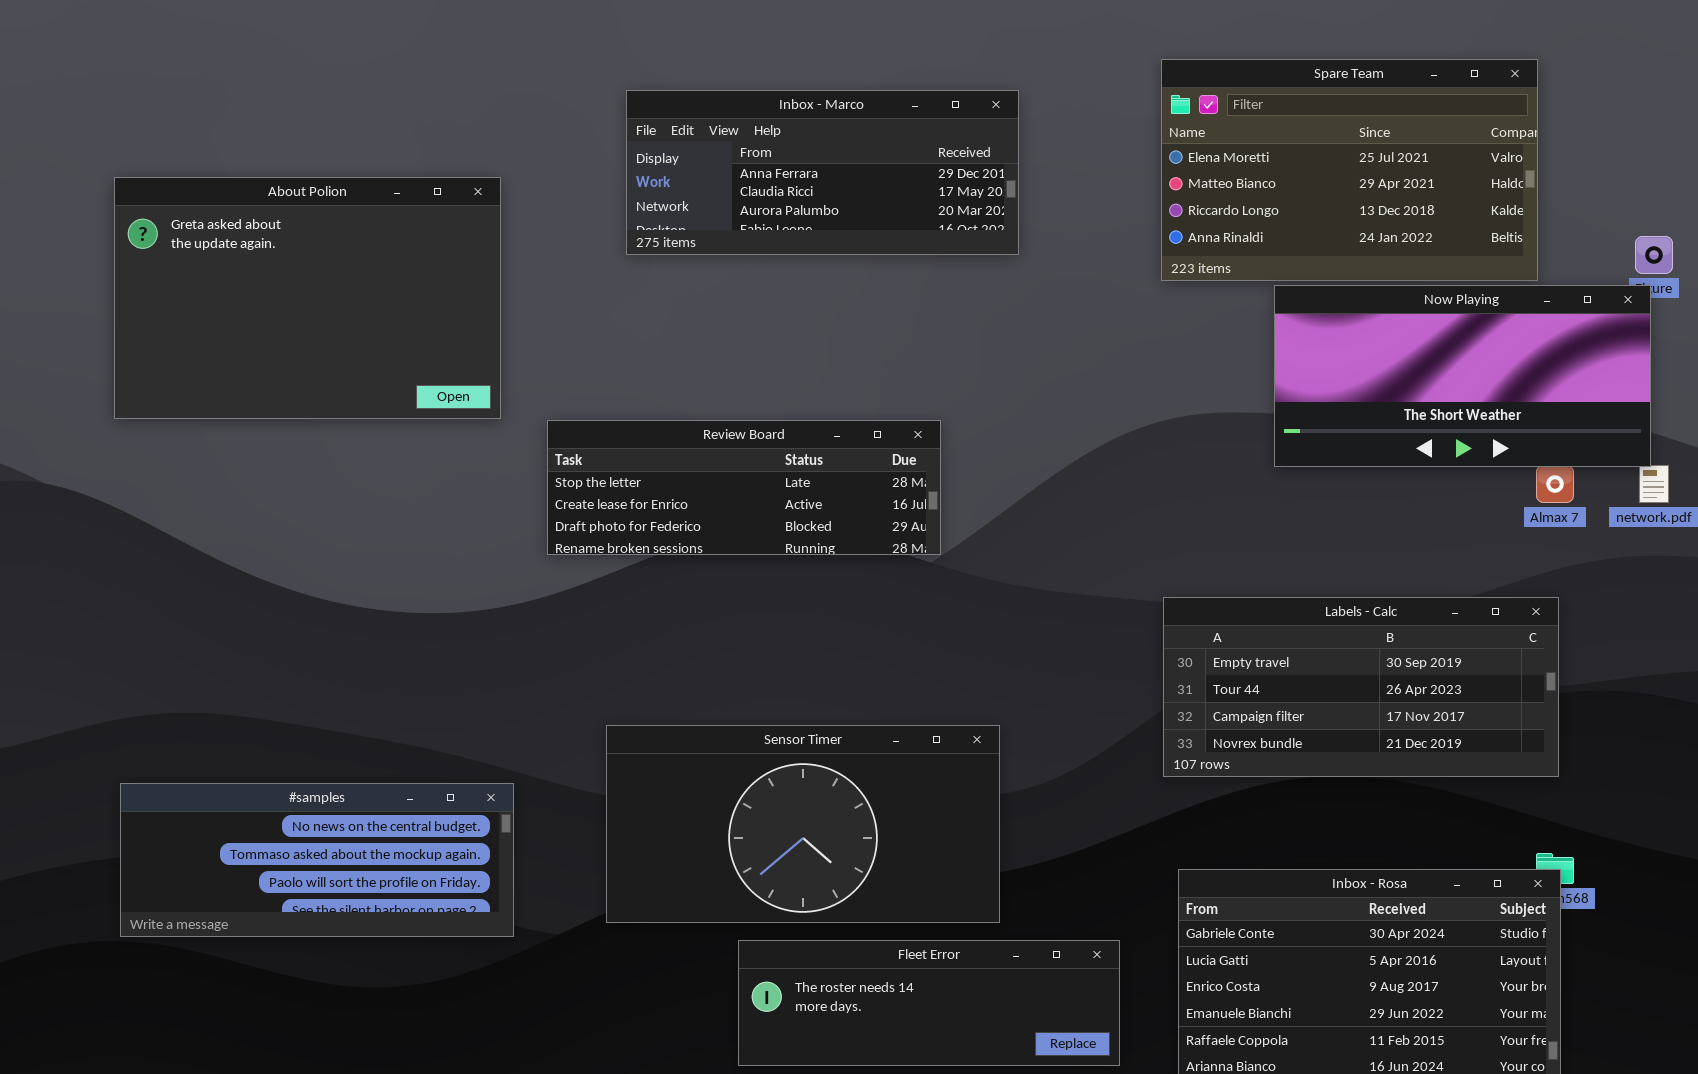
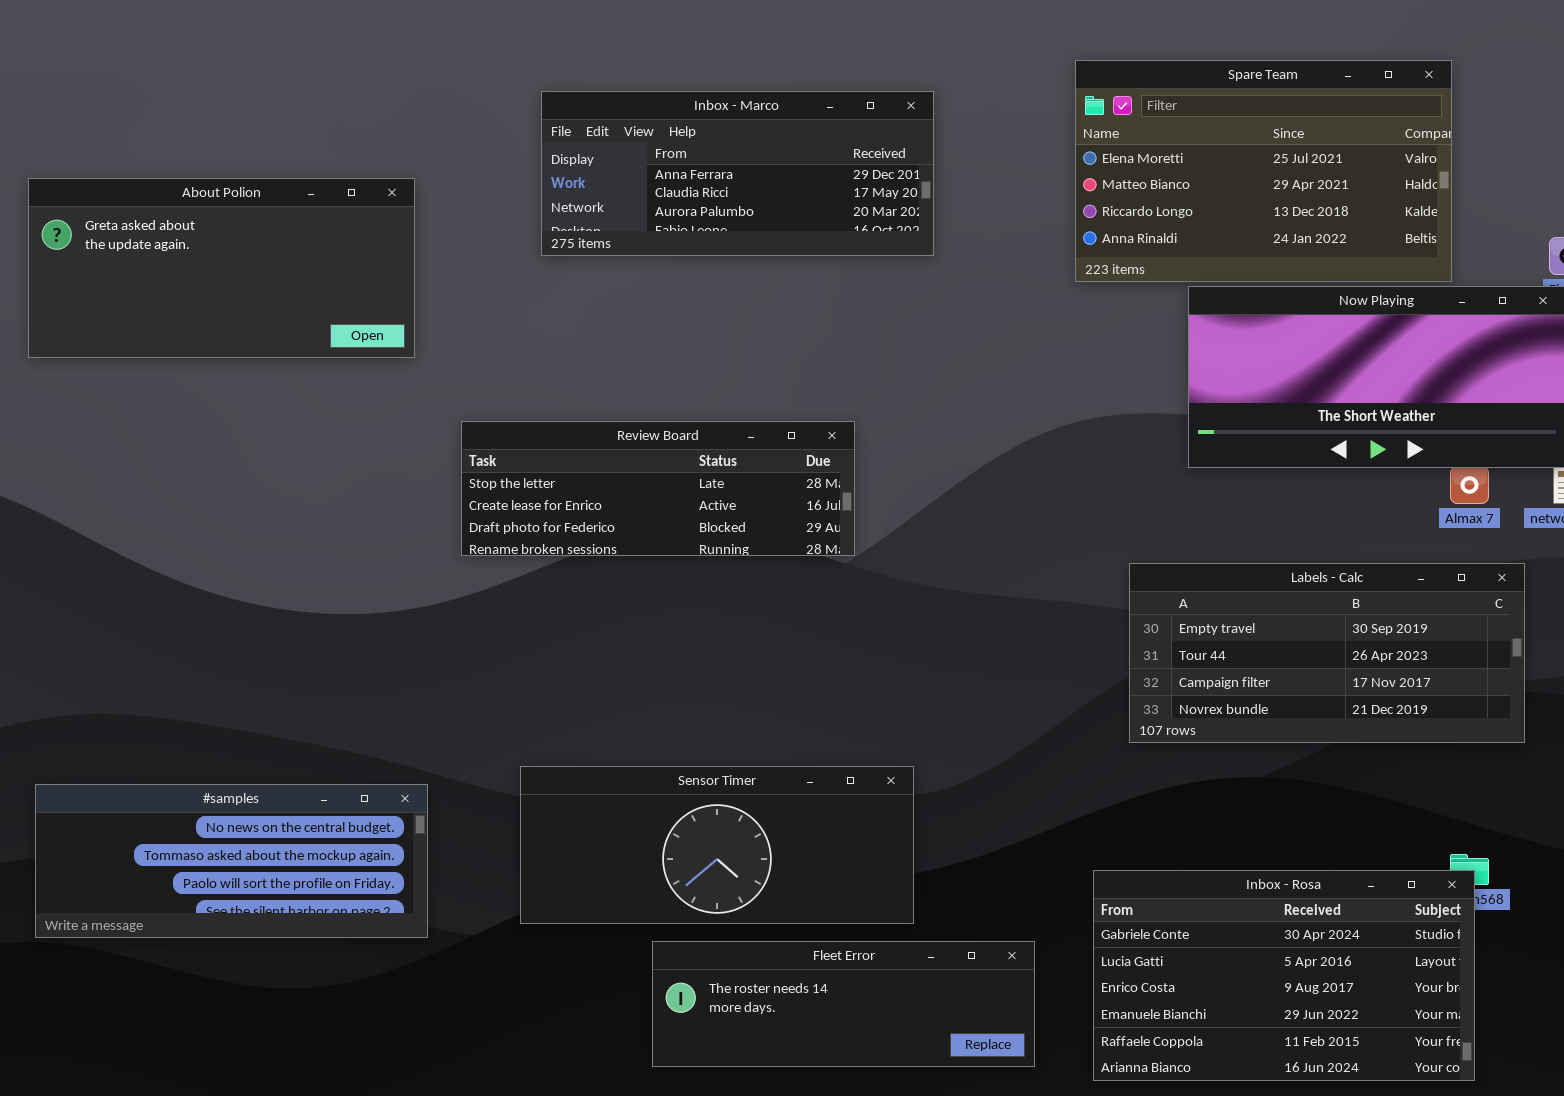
About Polion: [114,177,501,419] -> [28,178,415,358], resized
Labels - Calc: [1163,597,1559,777] -> [1129,563,1525,743], moved
Sensor Timer: [606,725,1000,923] -> [520,766,914,924], resized

